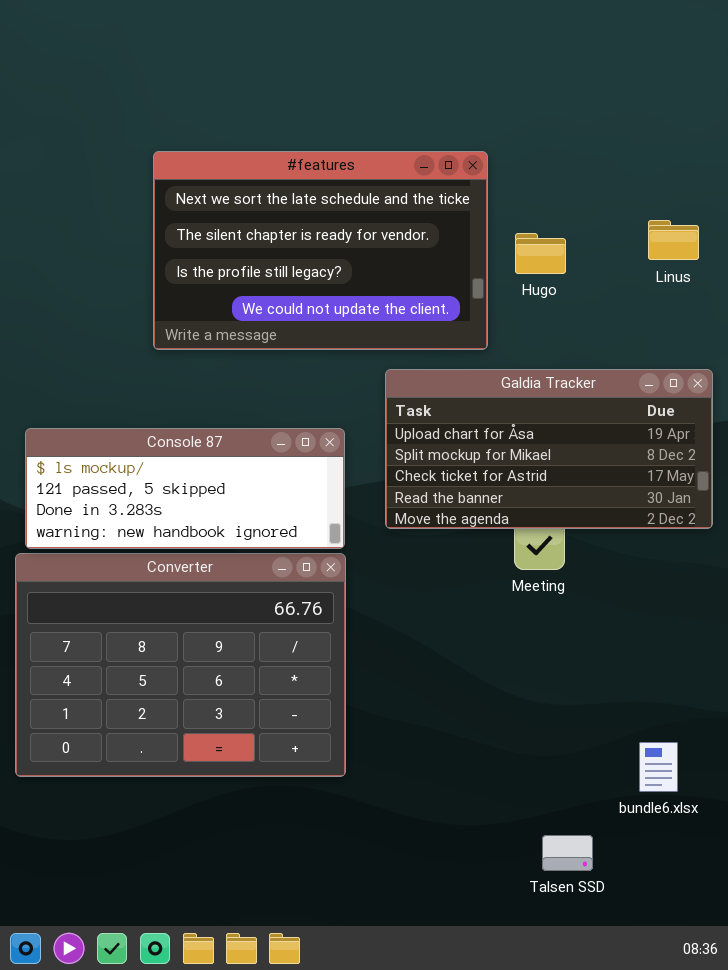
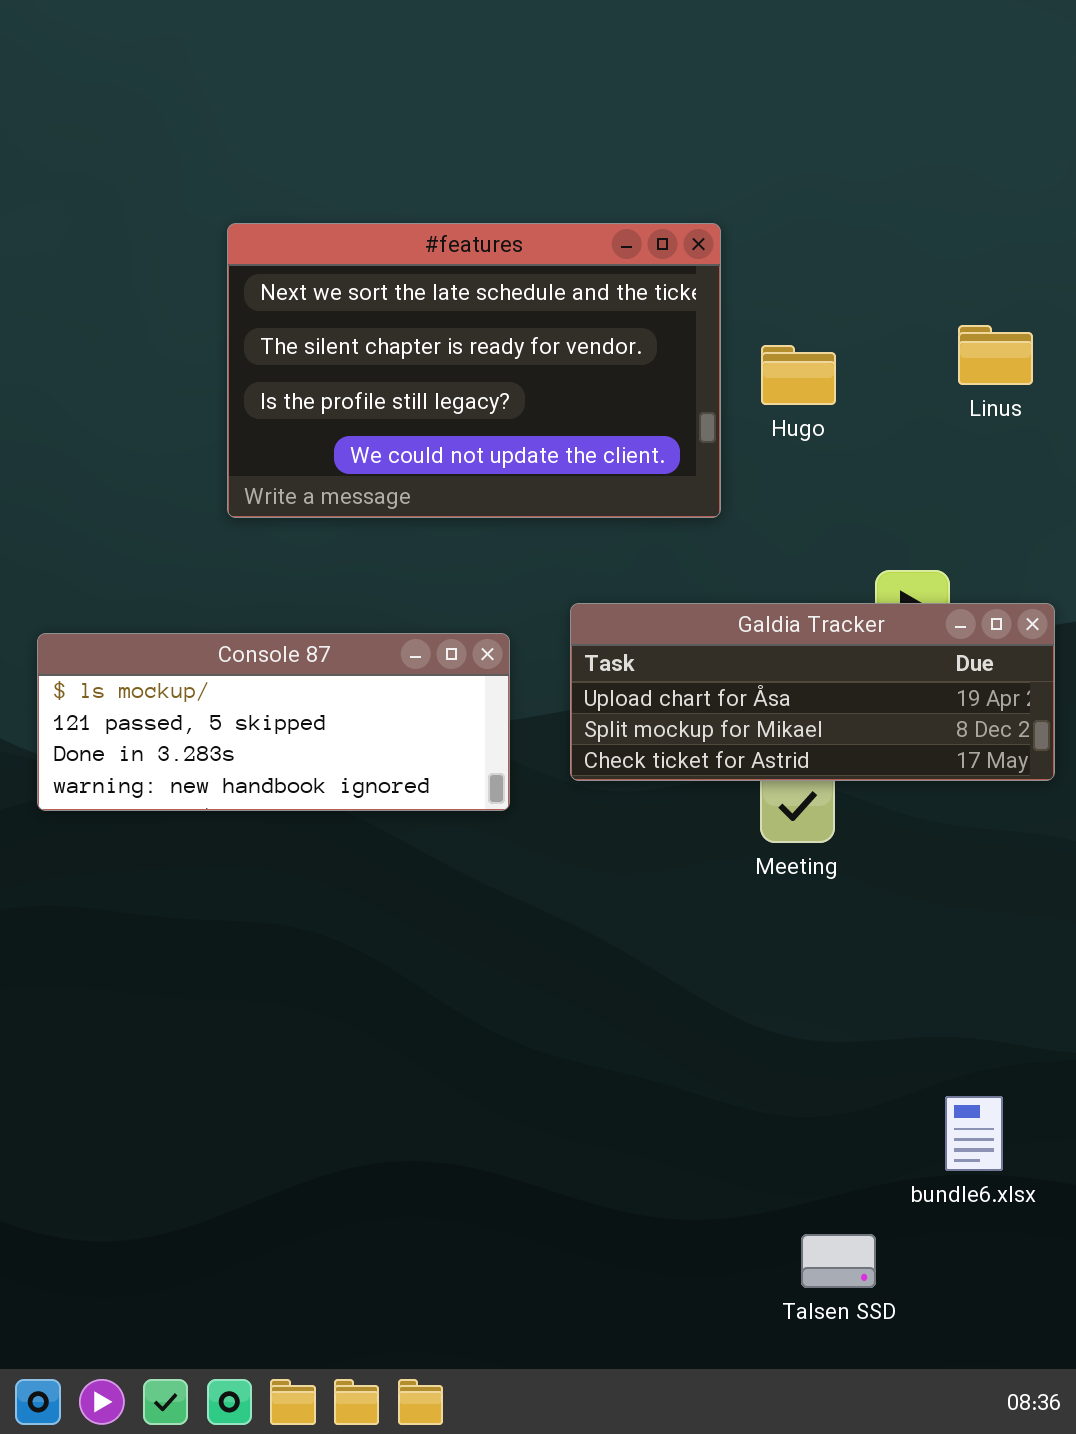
Galdia Tracker: [385,369,713,529] -> [570,603,1055,781], resized
Converter: [15,553,346,777] -> none, closed

